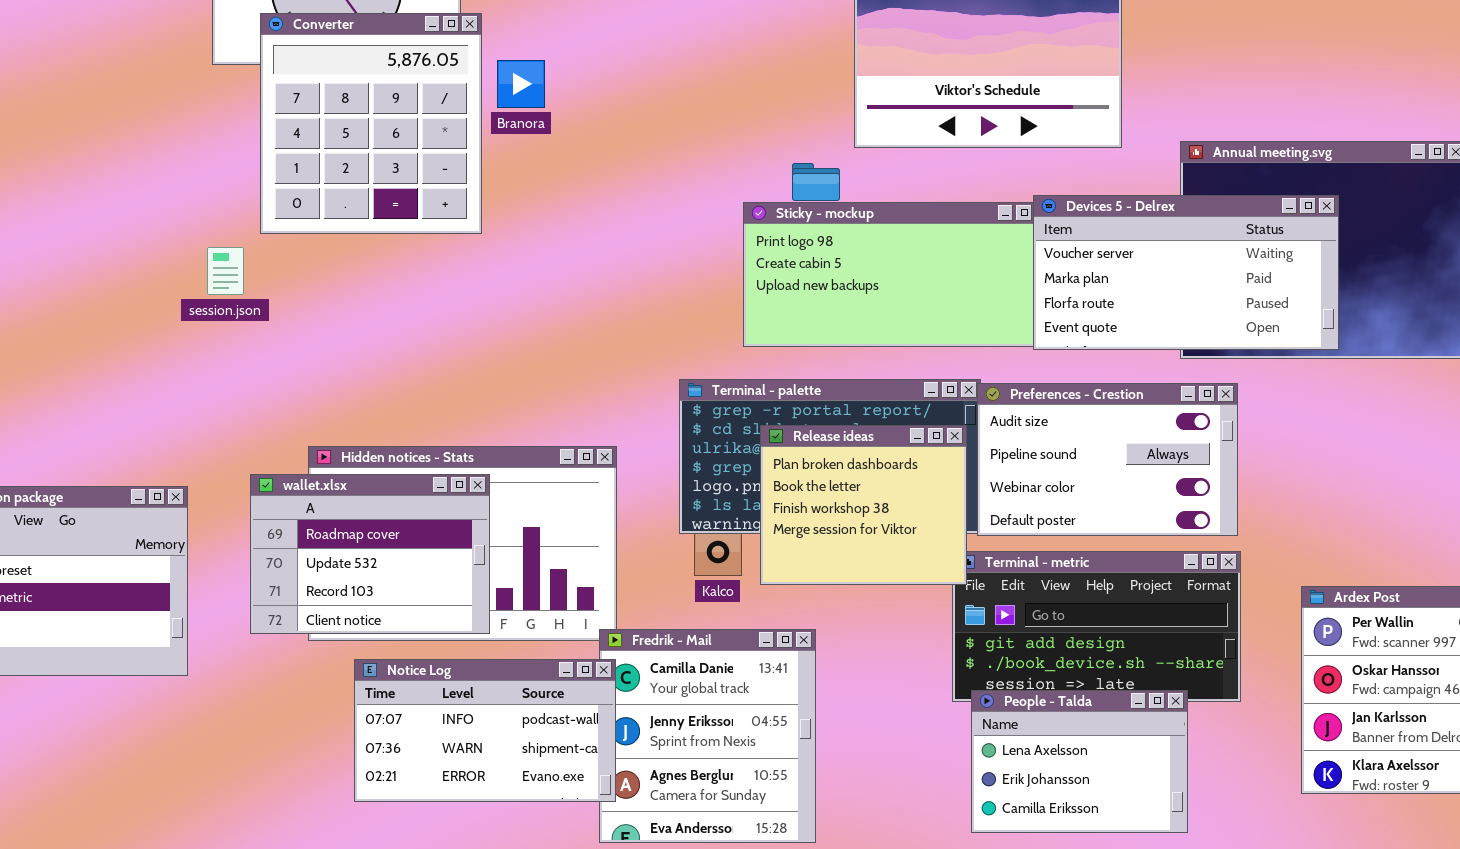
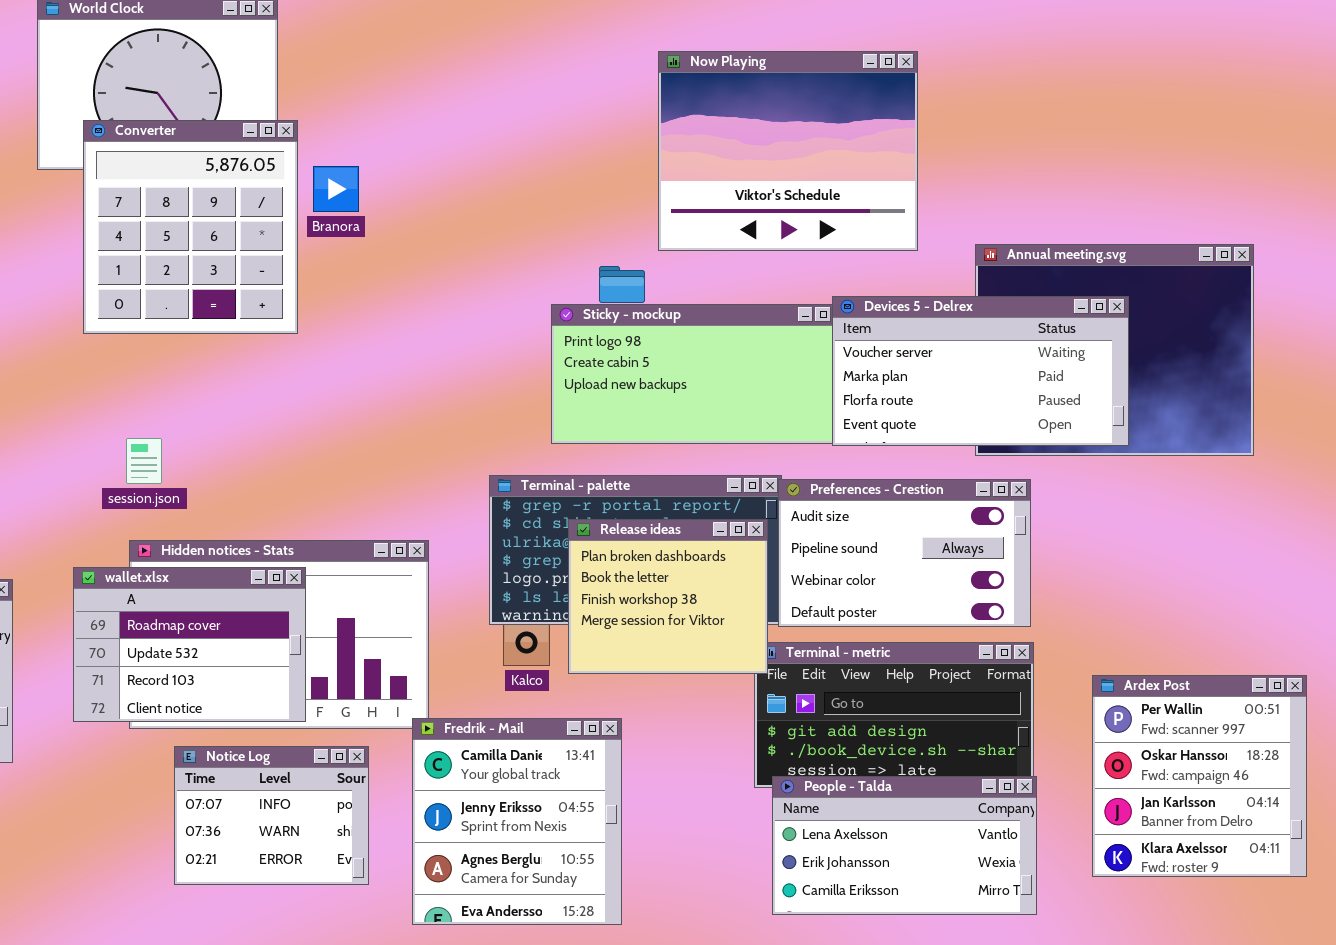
session.json: [207,247,244,295] -> [126,438,162,484], moved
Notice Log: [354,659,616,802] -> [174,746,369,885], resized
People - Talda: [971,690,1188,833] -> [772,776,1037,915], resized

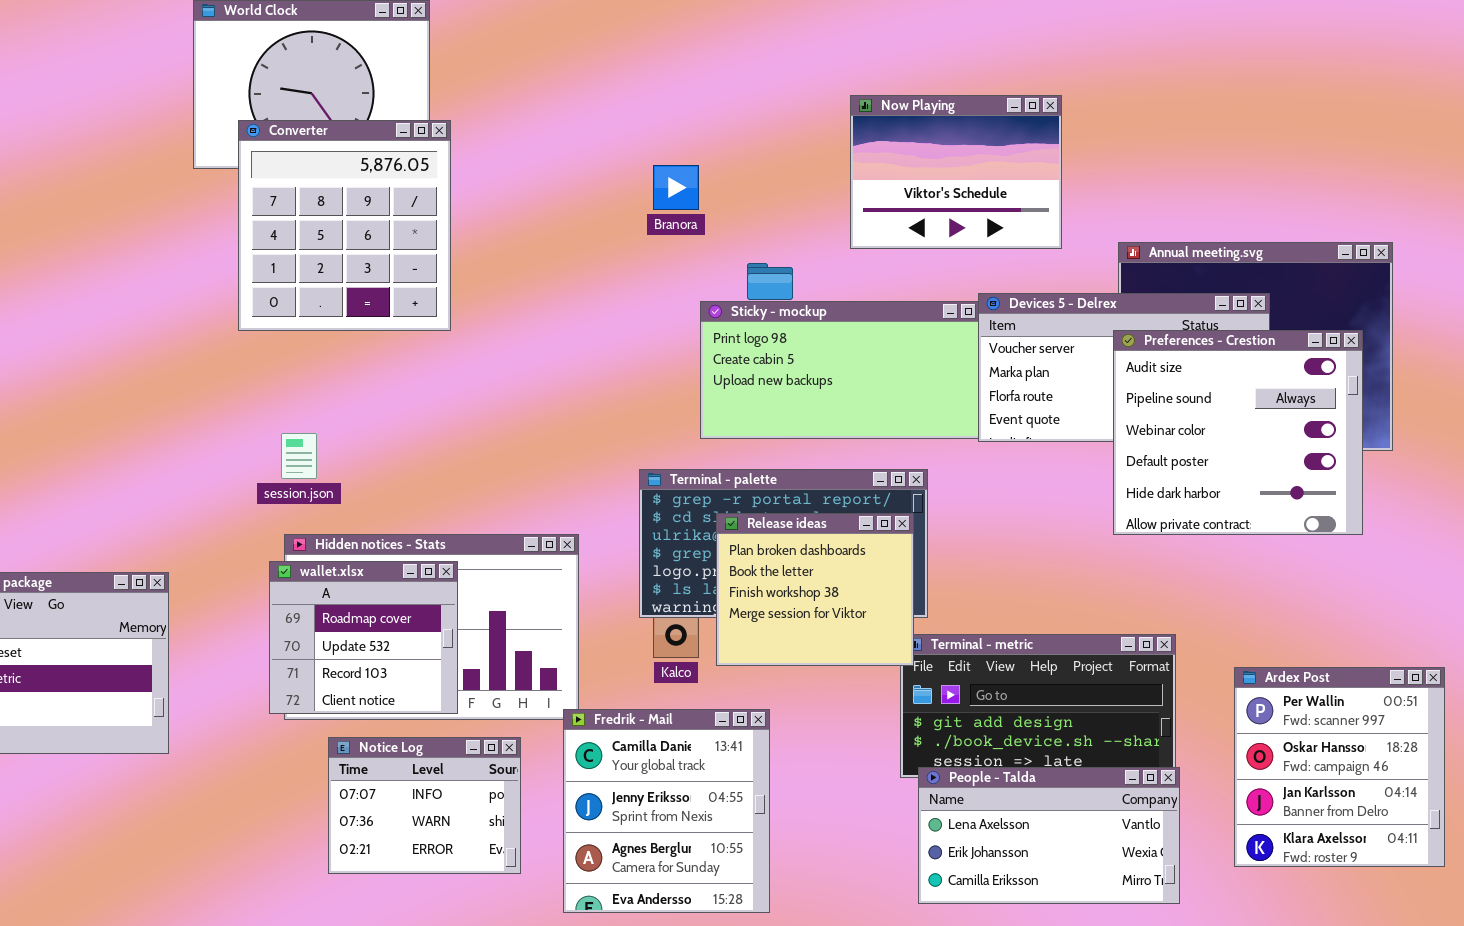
Now Playing: [658,51,918,251] -> [850,95,1062,249], resized
Branora: [313,166,359,212] -> [653,165,699,210], moved
Preferences - Crestion: [778,479,1031,627] -> [1113,330,1363,535], moved, resized
wallet.xlsx: [73,567,306,722] -> [269,561,458,714], resized

